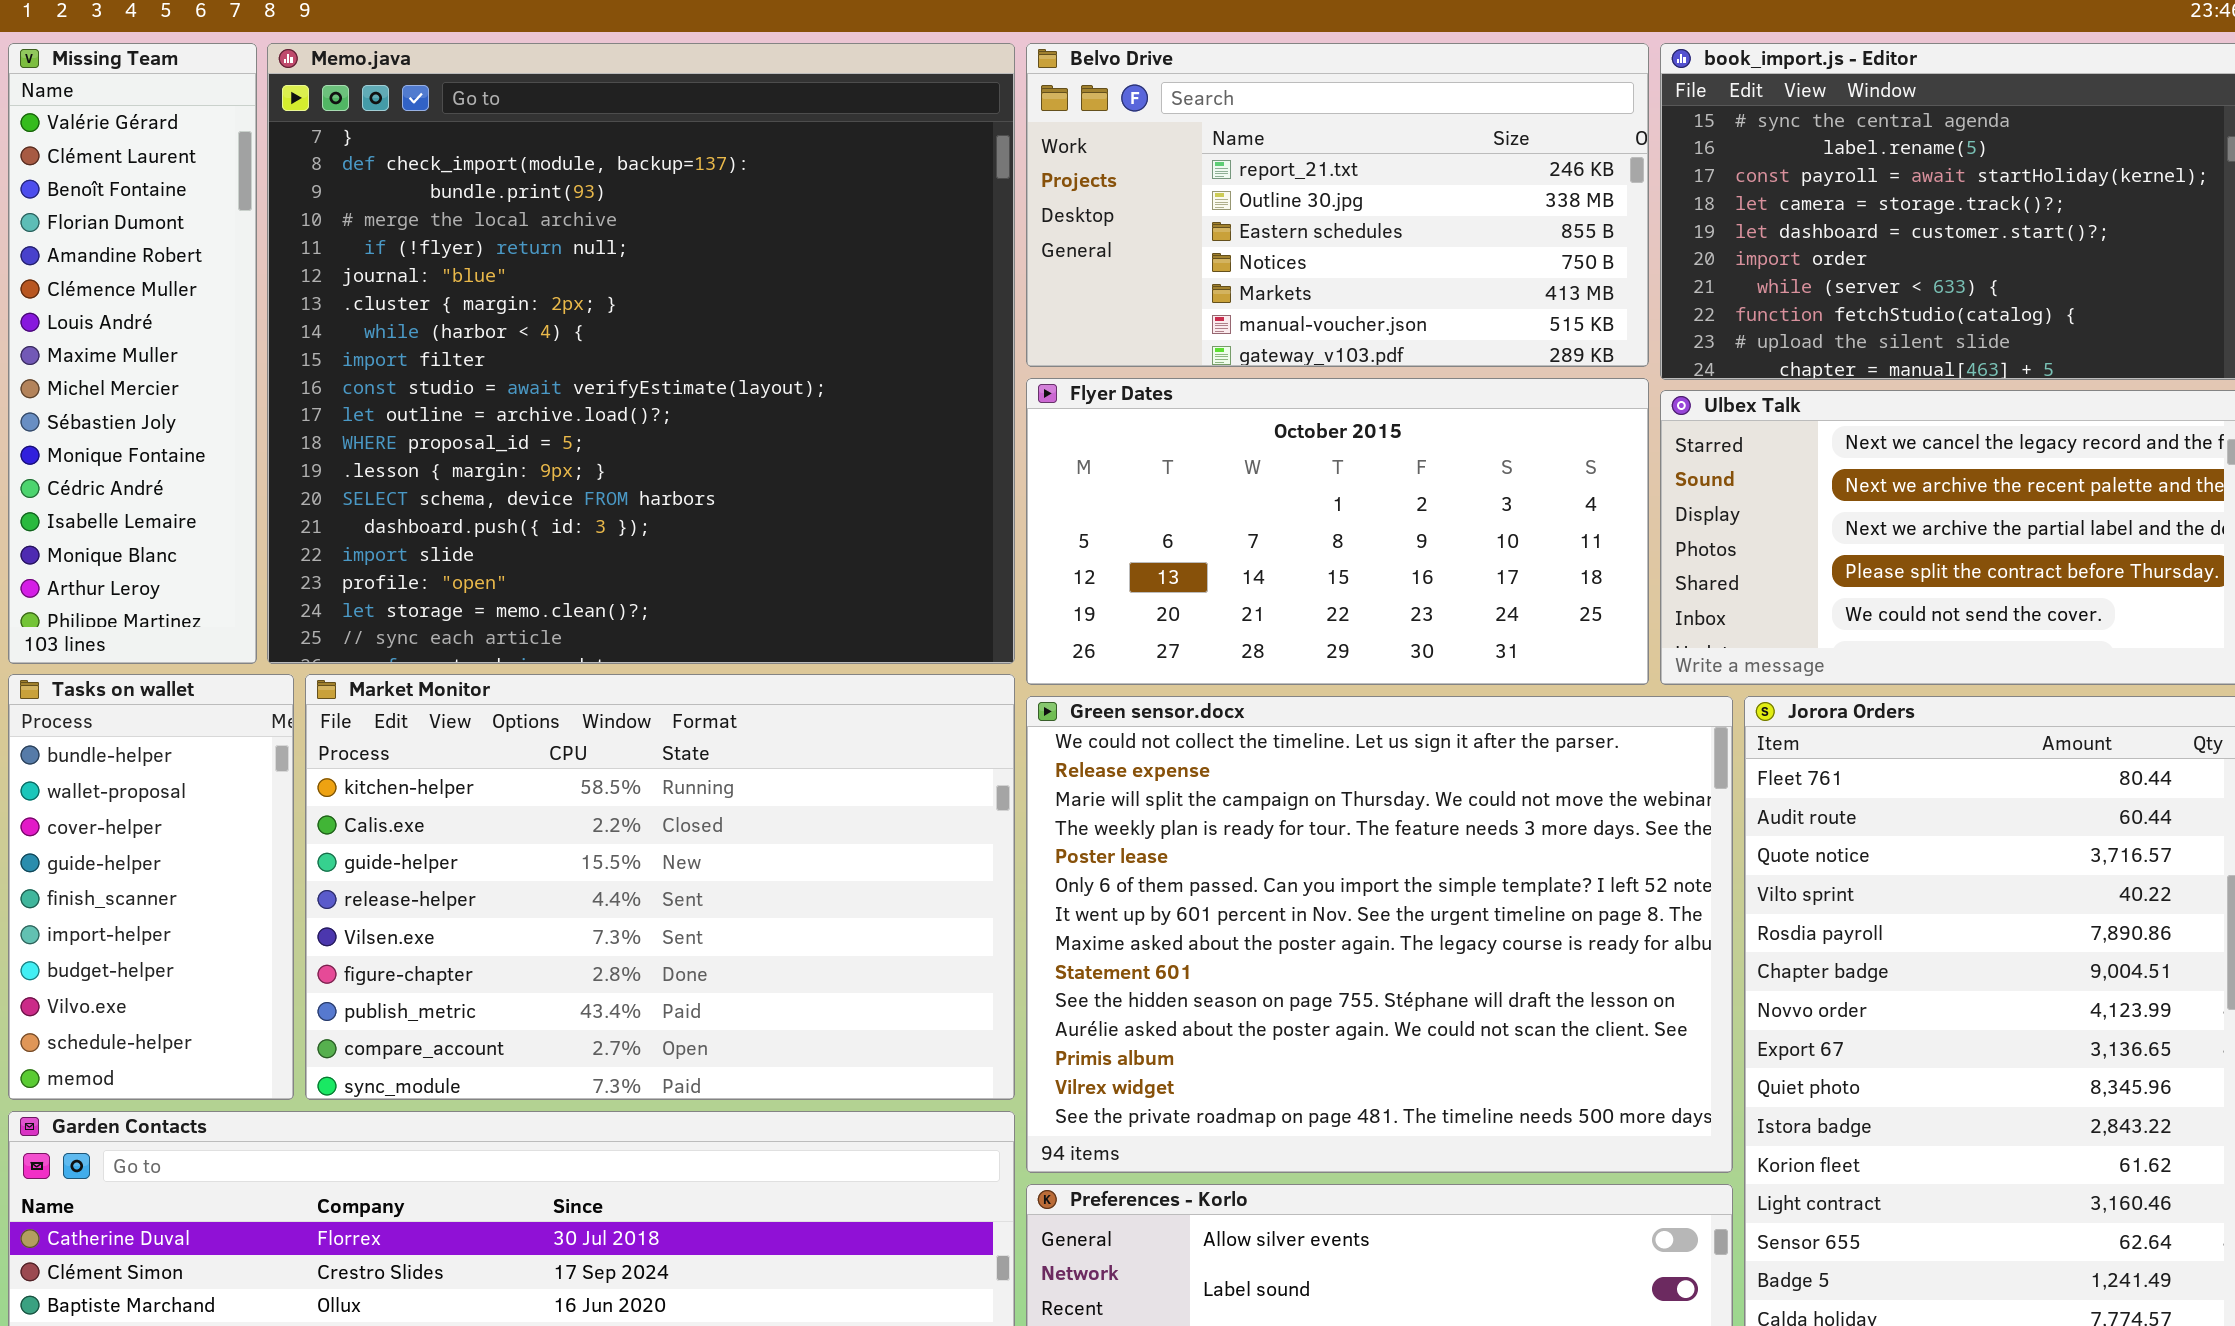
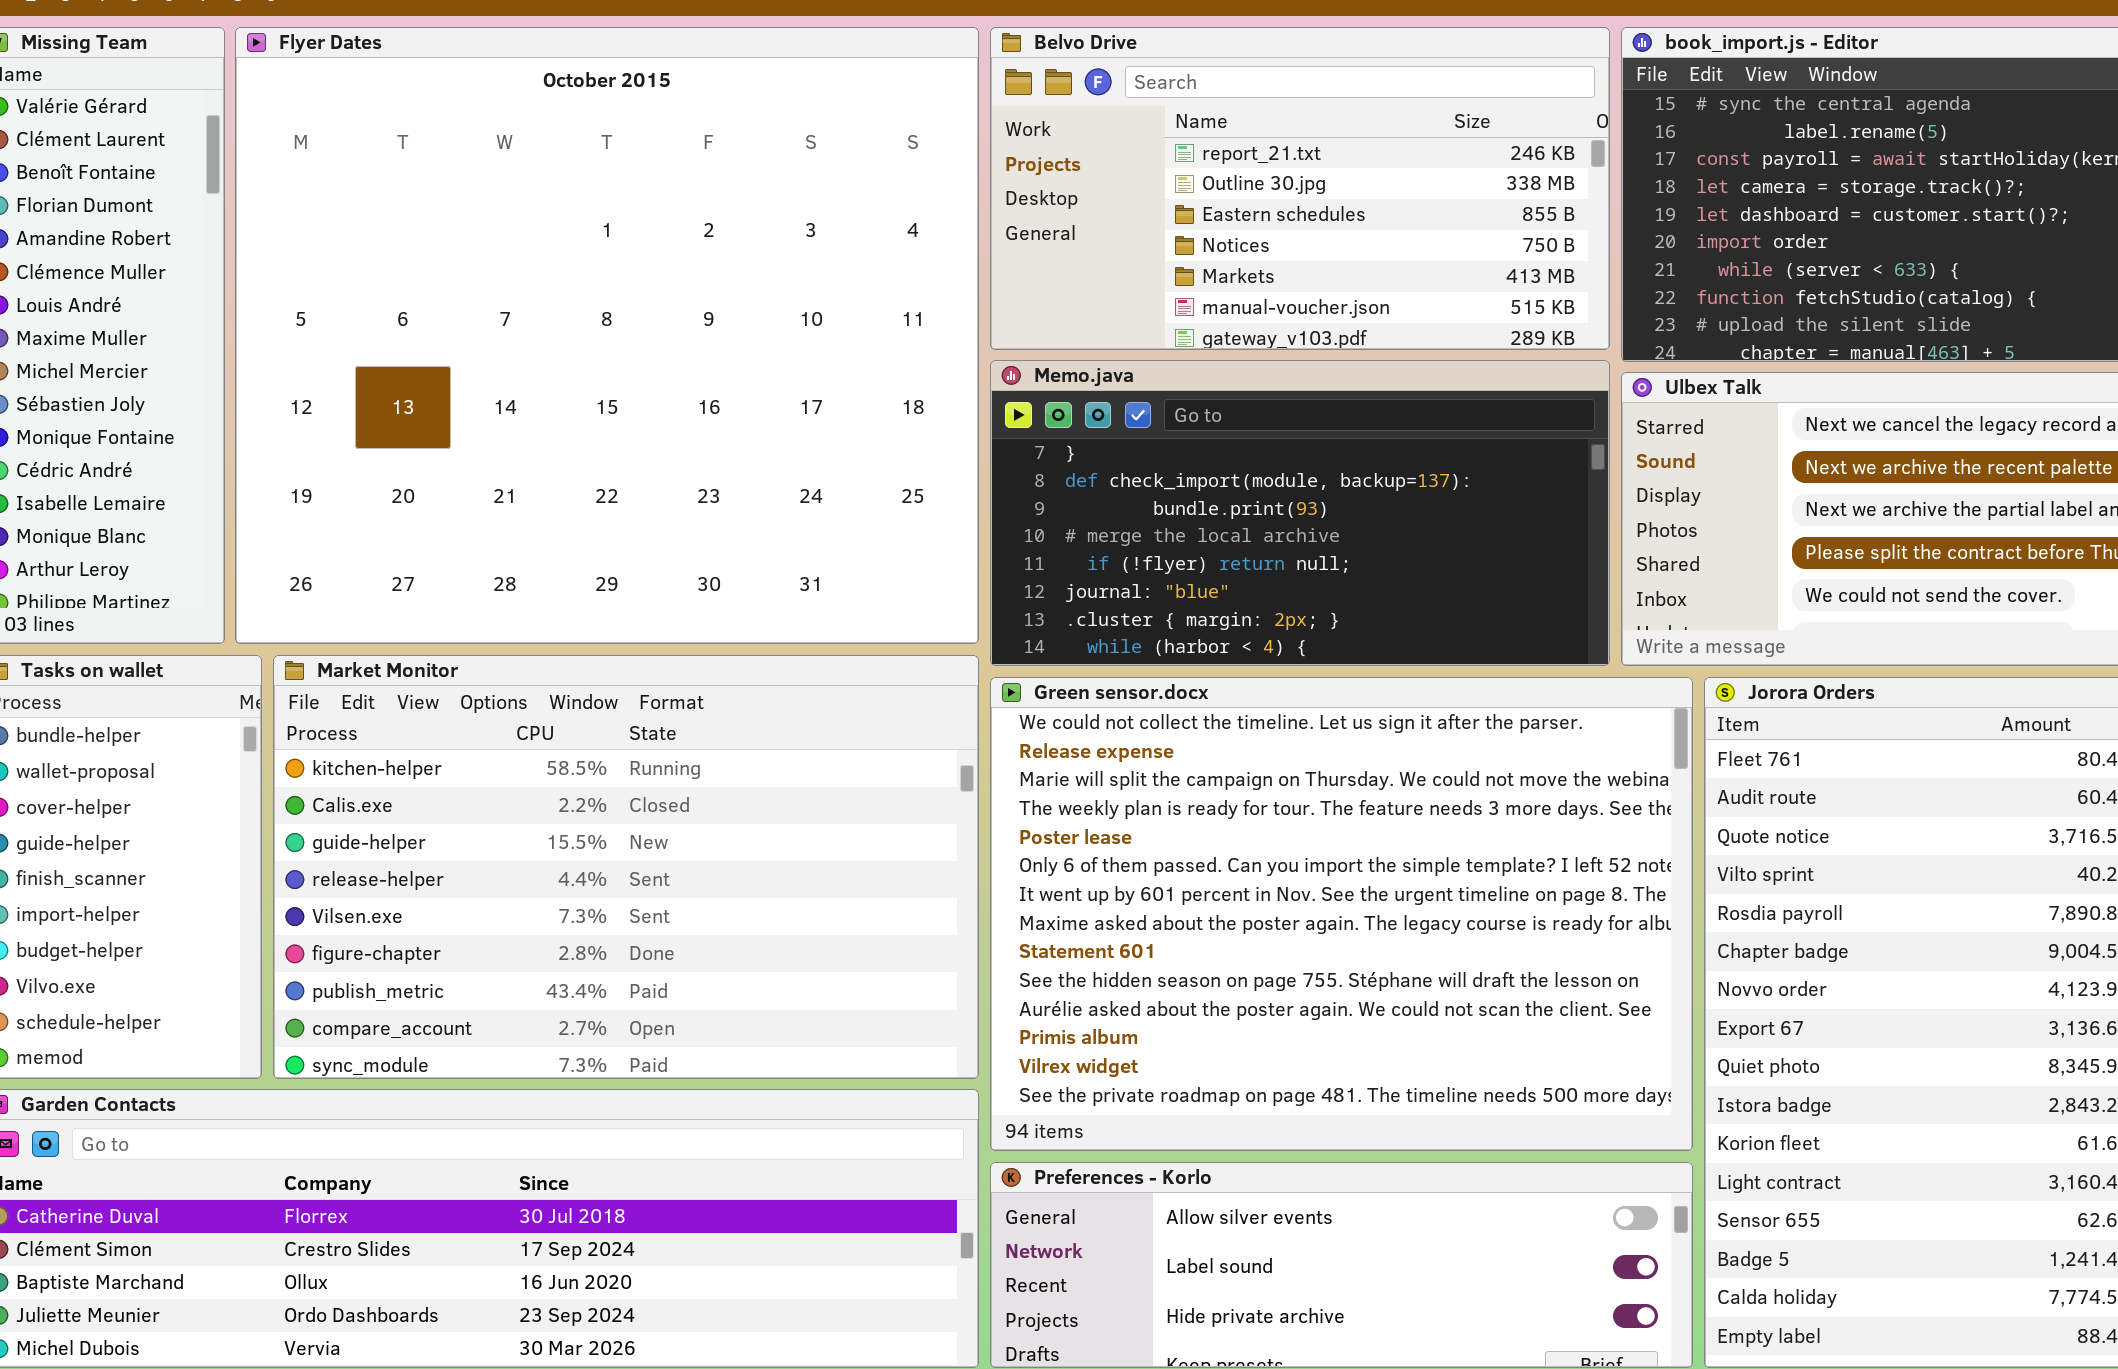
Memo.java: [267,43,1015,664] -> [990,360,1610,666], moved, resized
Flyer Dates: [1026,378,1649,685] -> [235,27,979,644], moved, resized

